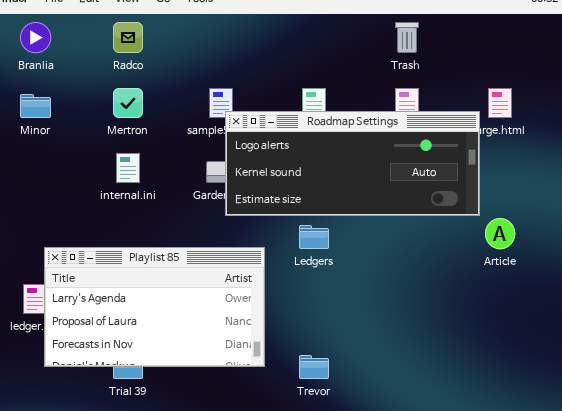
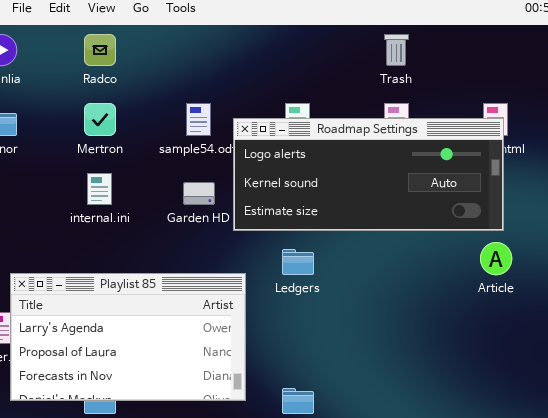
Roadmap Settings: [225,111,480,216] -> [233,118,504,231], moved

